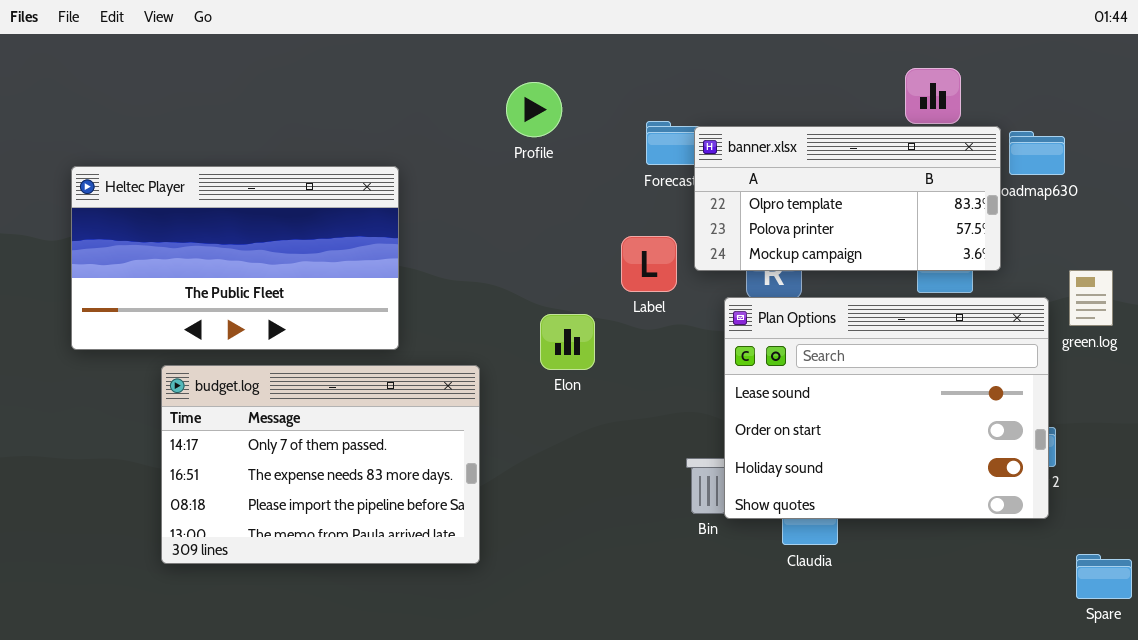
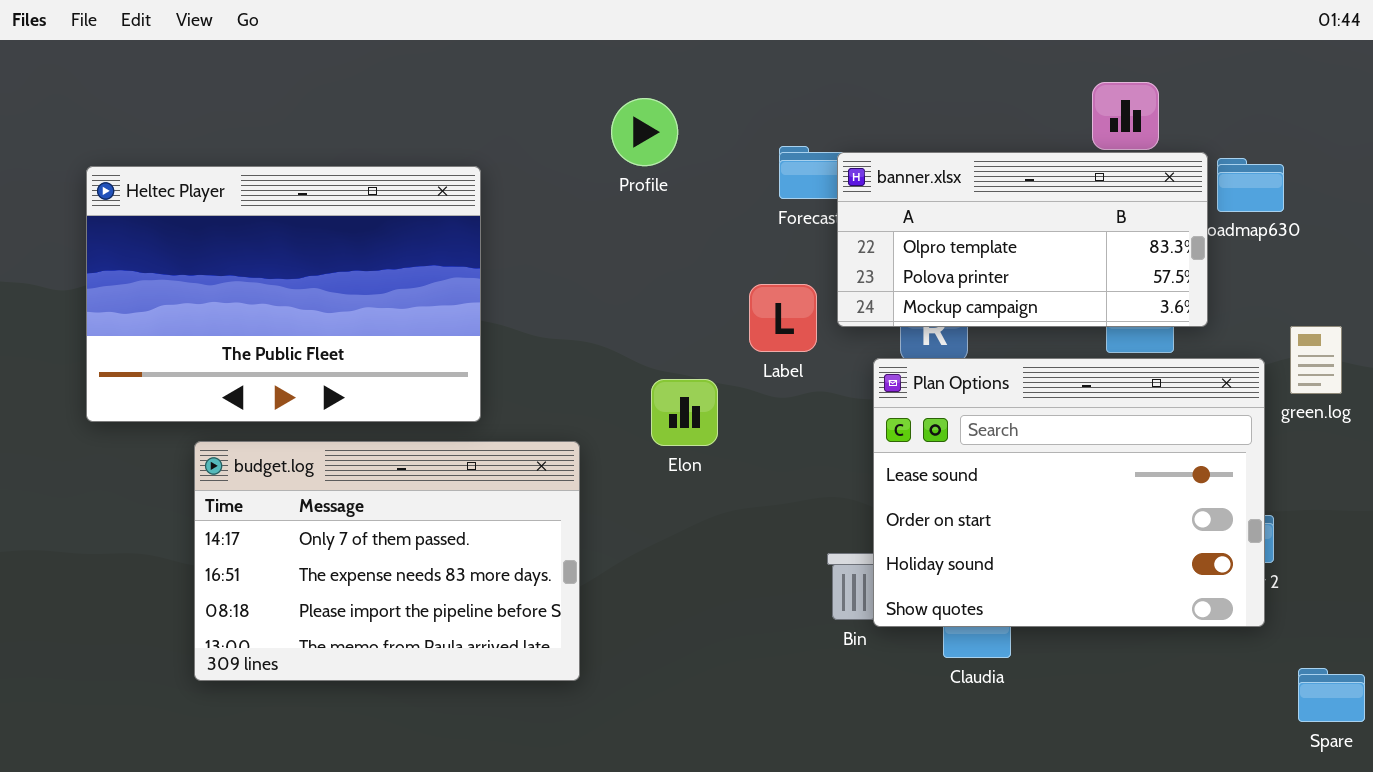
Heltec Player: [71,166,399,350] -> [86,166,481,422], resized

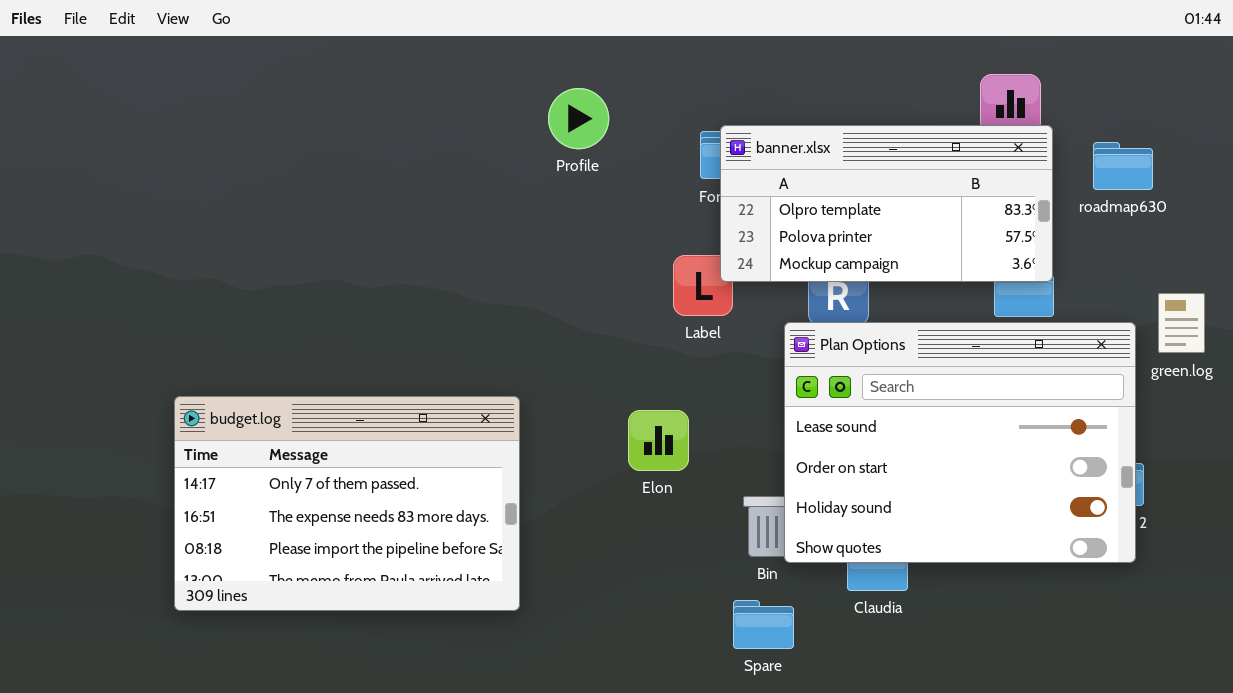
banner.xlsx: [837,152,1208,327] -> [720,125,1053,282], moved
Heltec Player: [86,166,481,422] -> none, closed
Elon: [651,379,718,446] -> [628,410,689,471], moved
Spare: [1298,668,1365,722] -> [733,600,794,649], moved

